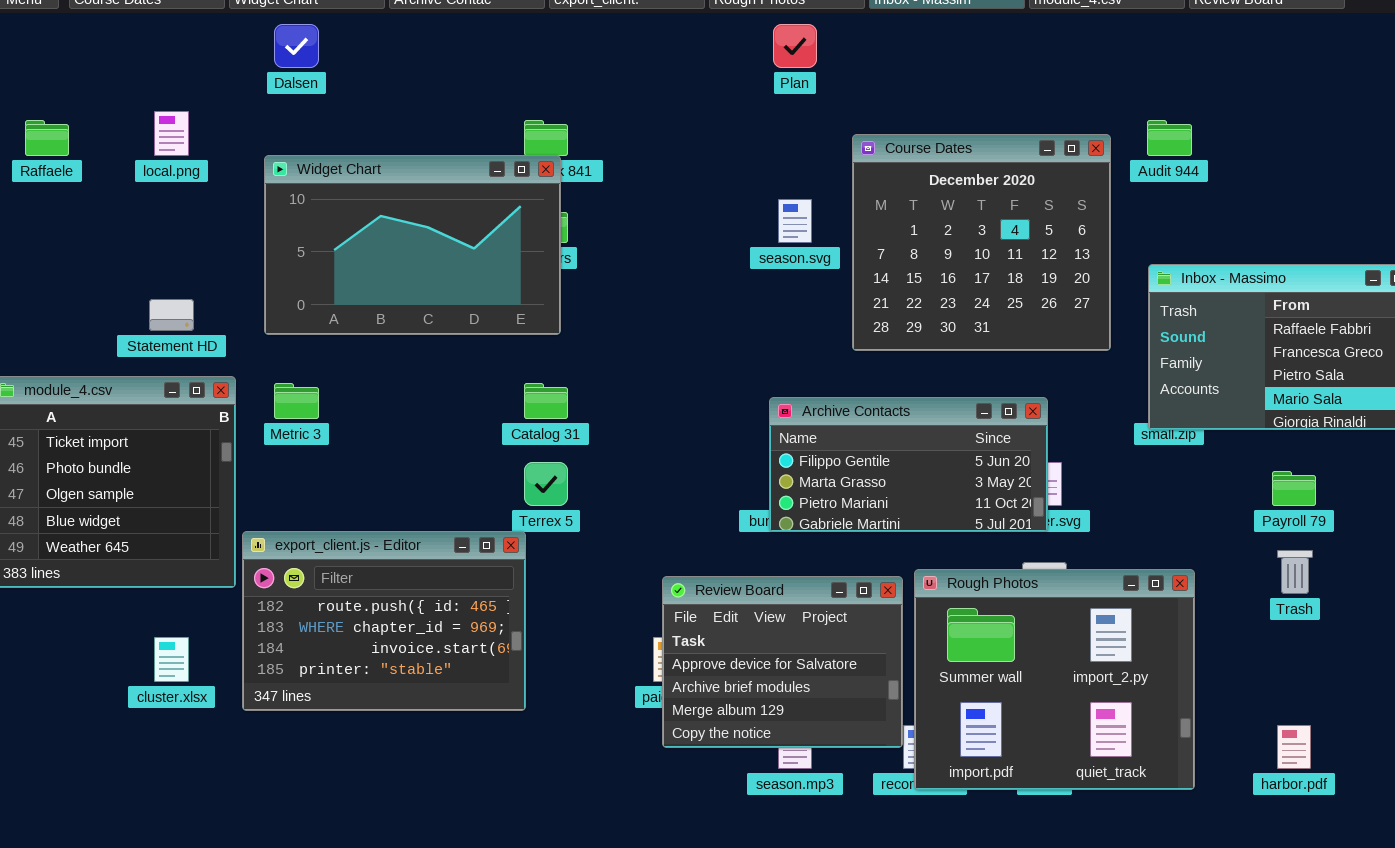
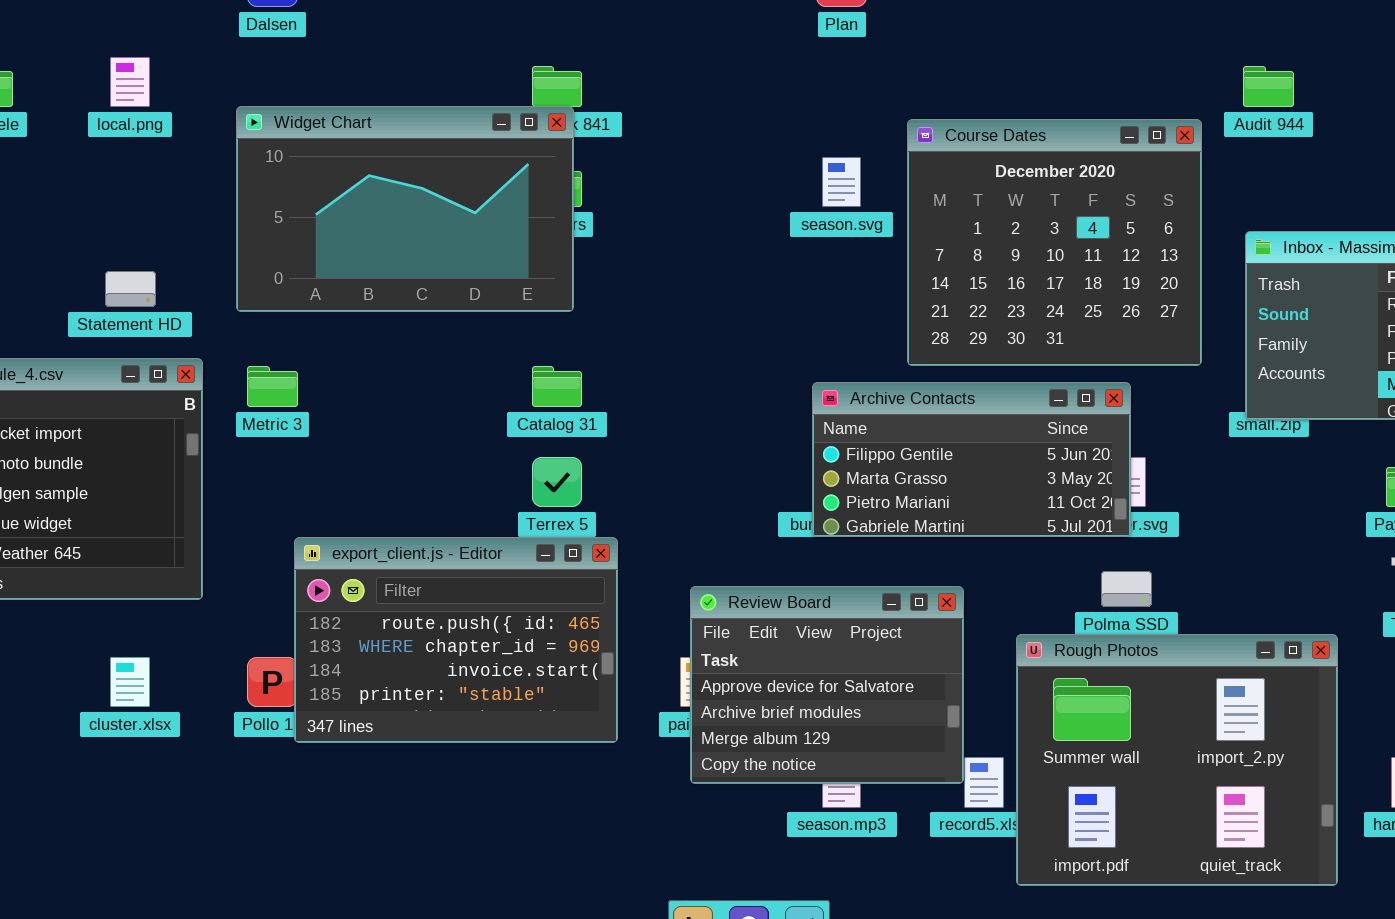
Course Dates: [852,134,1111,351] -> [907,119,1202,366], moved
export_client.js - Editor: [242,531,526,711] -> [294,537,618,743], moved
Rough Photos: [914,569,1195,790] -> [1016,634,1338,886], moved

